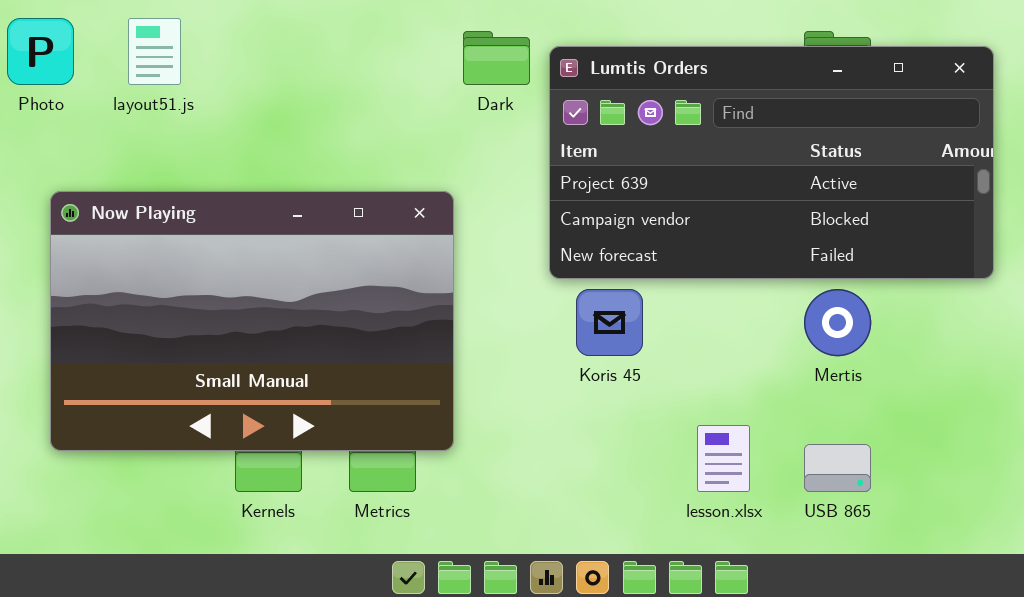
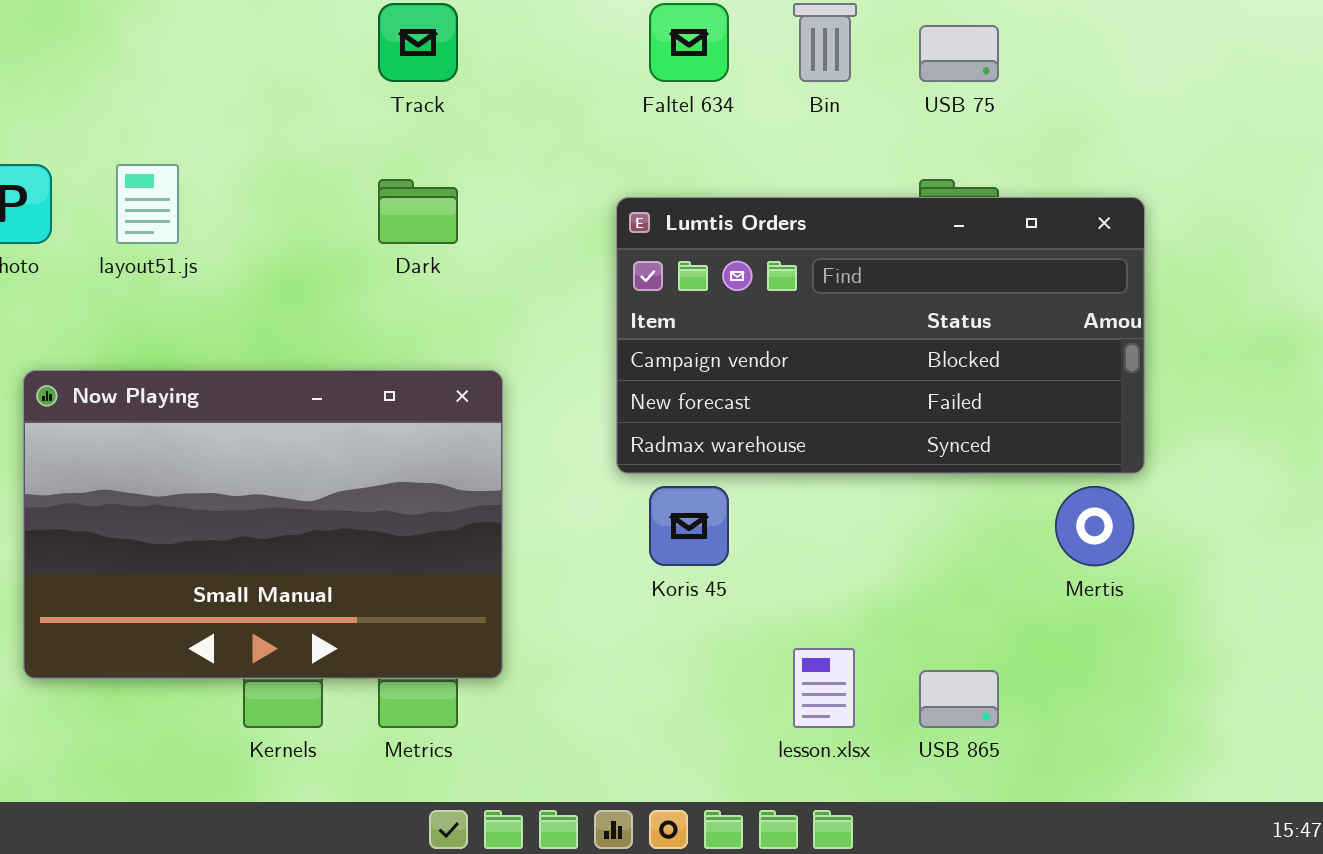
Dark: [463,31,530,85] -> [378,179,458,244], moved
Lumtis Orders: [549,46,994,279] -> [616,197,1145,474], scrolled down 1 row
Mertis: [804,289,871,356] -> [1055,486,1134,566], moved

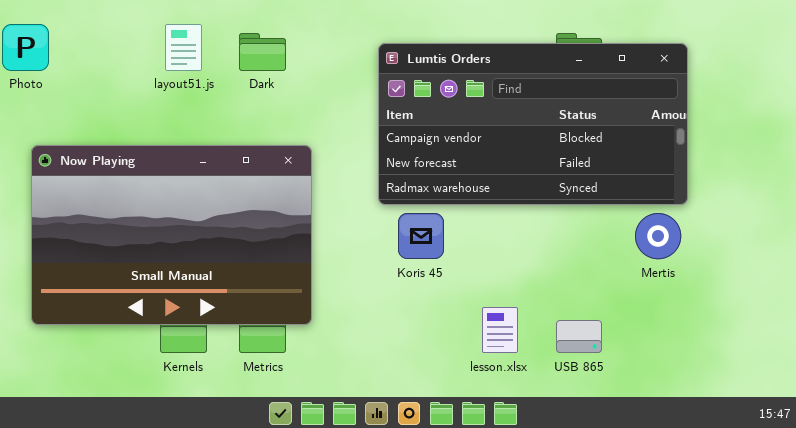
layout51.js: [116,164,179,244] -> [165,24,202,71], moved

